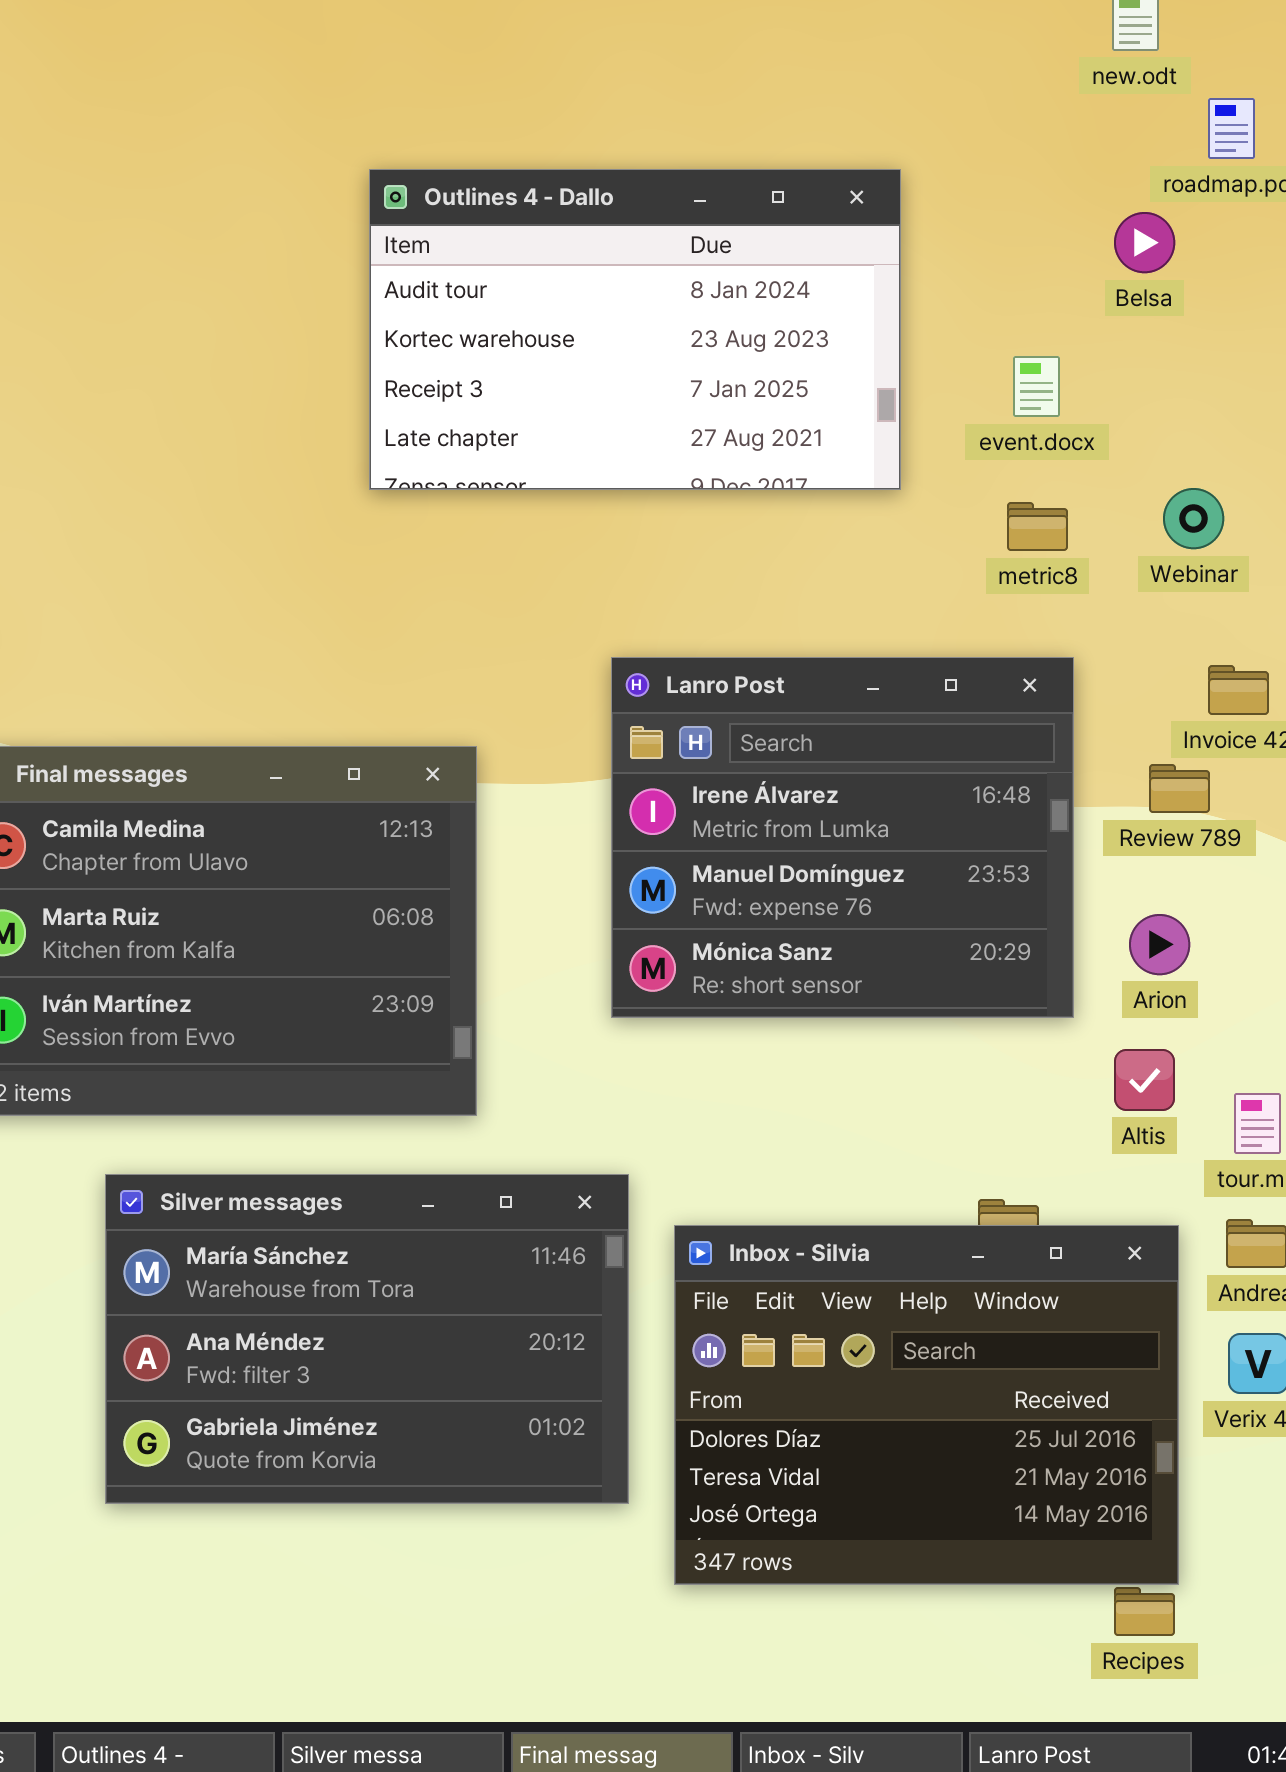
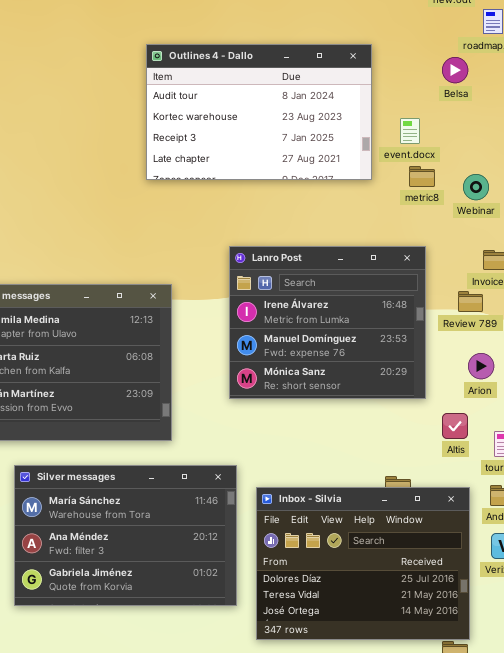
Outlines 4 - Dallo: [369,169,901,490] -> [146,44,372,180], moved
metric8: [1007,502,1068,551] -> [409,166,435,187], moved
Arion: [1129,914,1190,975] -> [468,353,494,379], moved

